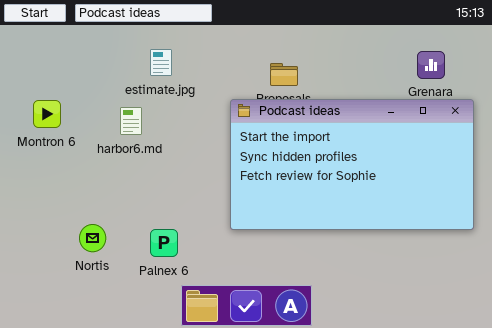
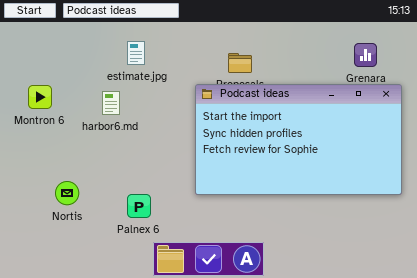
Nortis: [79,224,106,252] -> [55,181,79,205], moved

